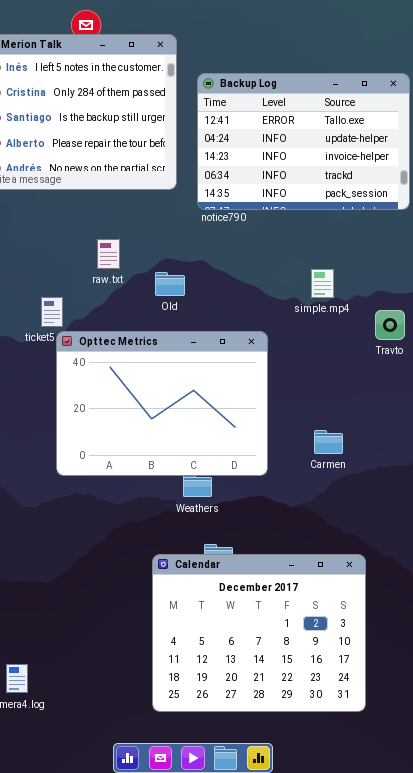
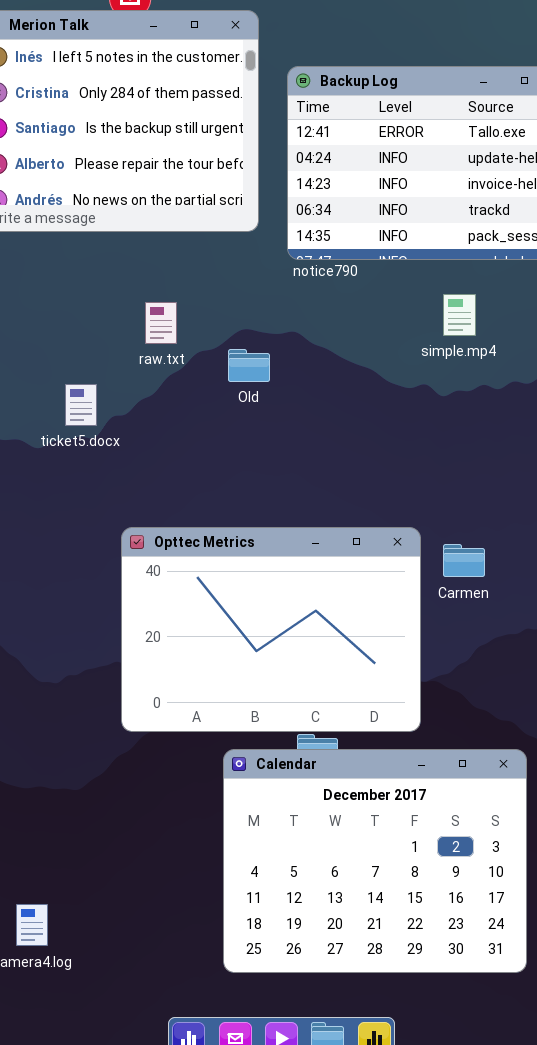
simple.mp4: [311,269,334,298] -> [443,294,476,336], moved
Opttec Metrics: [56,331,268,476] -> [121,527,421,732], moved
Carmen: [314,430,343,454] -> [443,544,485,577], moved

